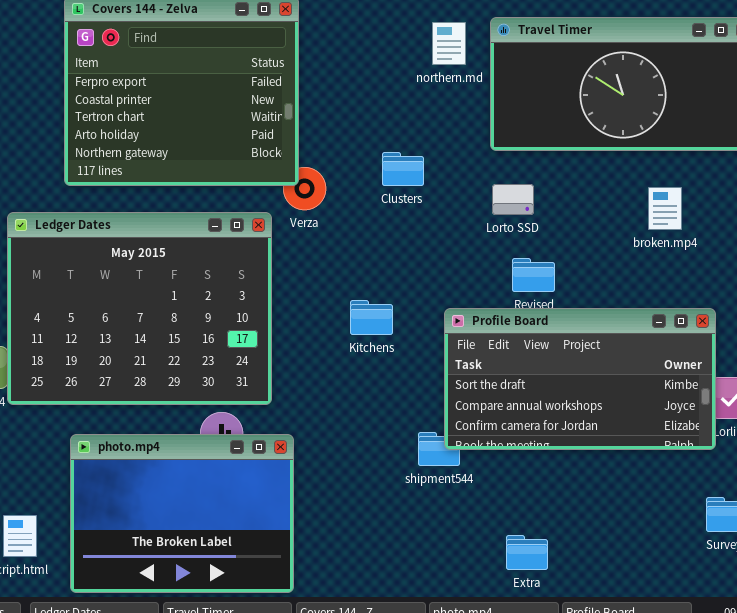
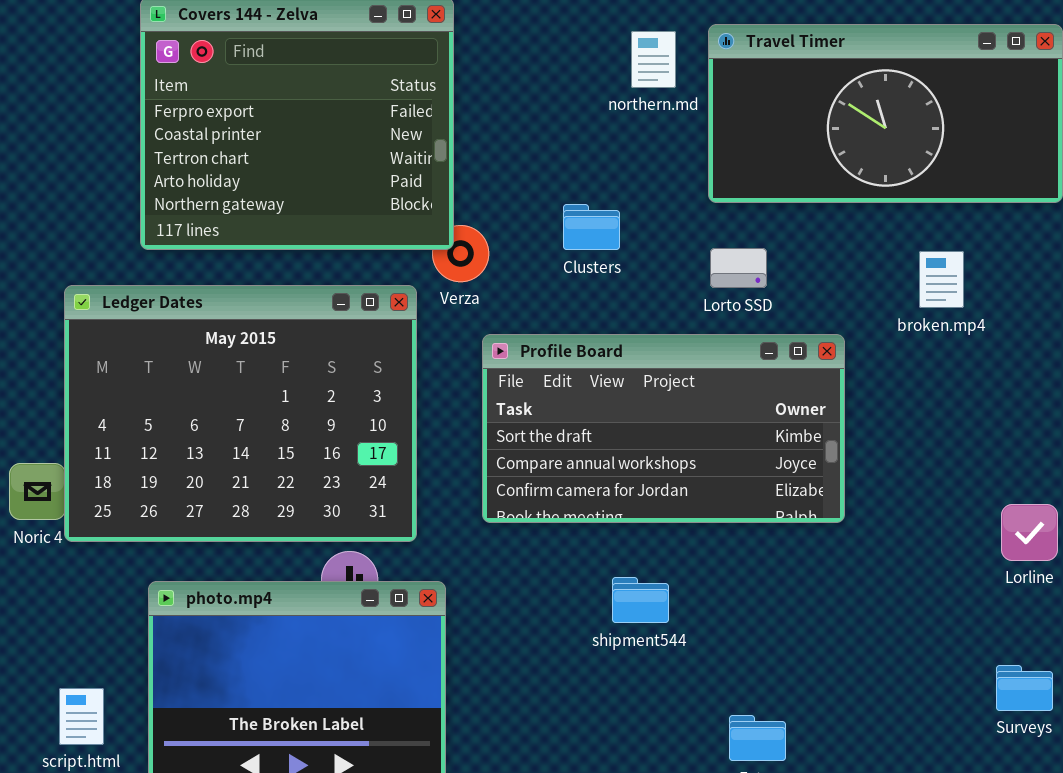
Profile Board: [444,308,716,450] -> [482,334,845,523], moved

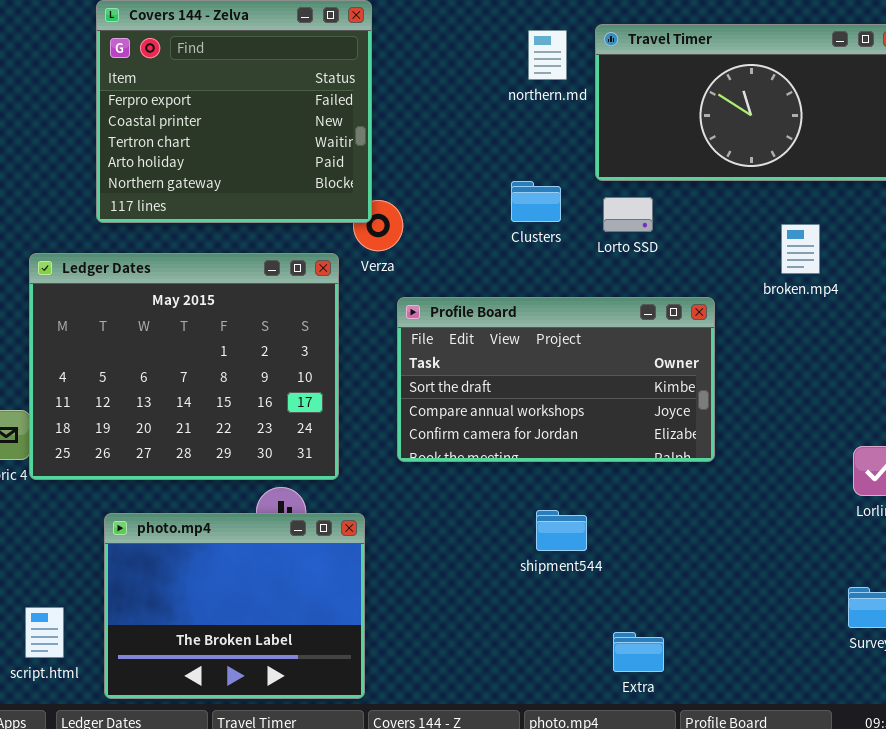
Clusters: [563,204,620,250] -> [511,181,561,222], moved
Lorto SSD: [710,248,767,288] -> [603,197,653,232], moved
shipment544: [612,577,669,623] -> [536,510,587,551], moved

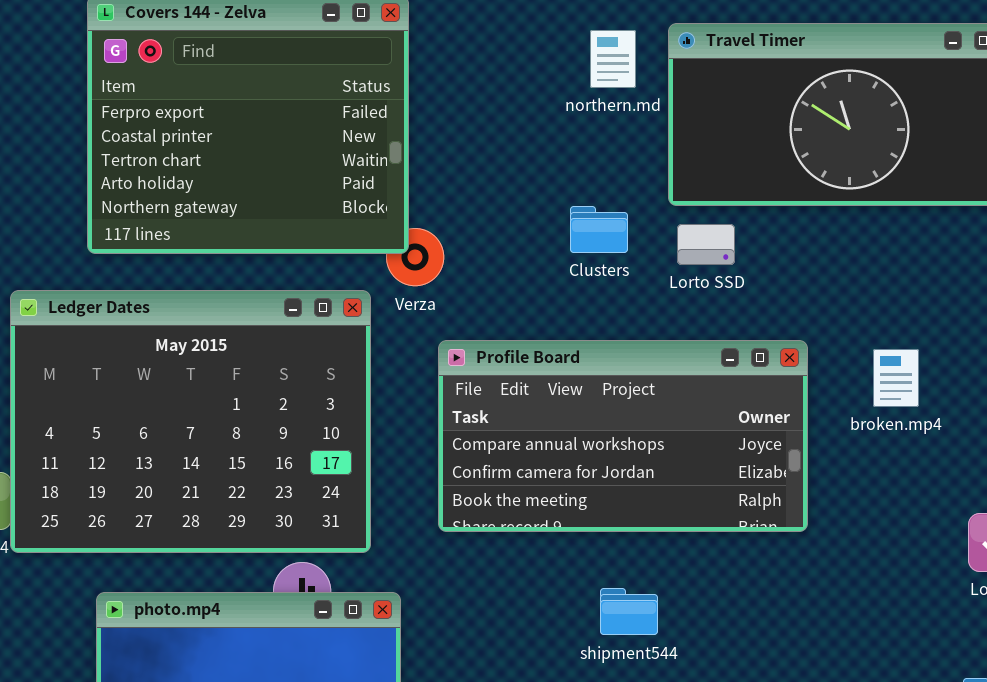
broken.mp4: [781,224,820,274] -> [873,349,919,407], moved
Profile Board: [397,297,715,462] -> [438,340,808,532], scrolled down 1 row

